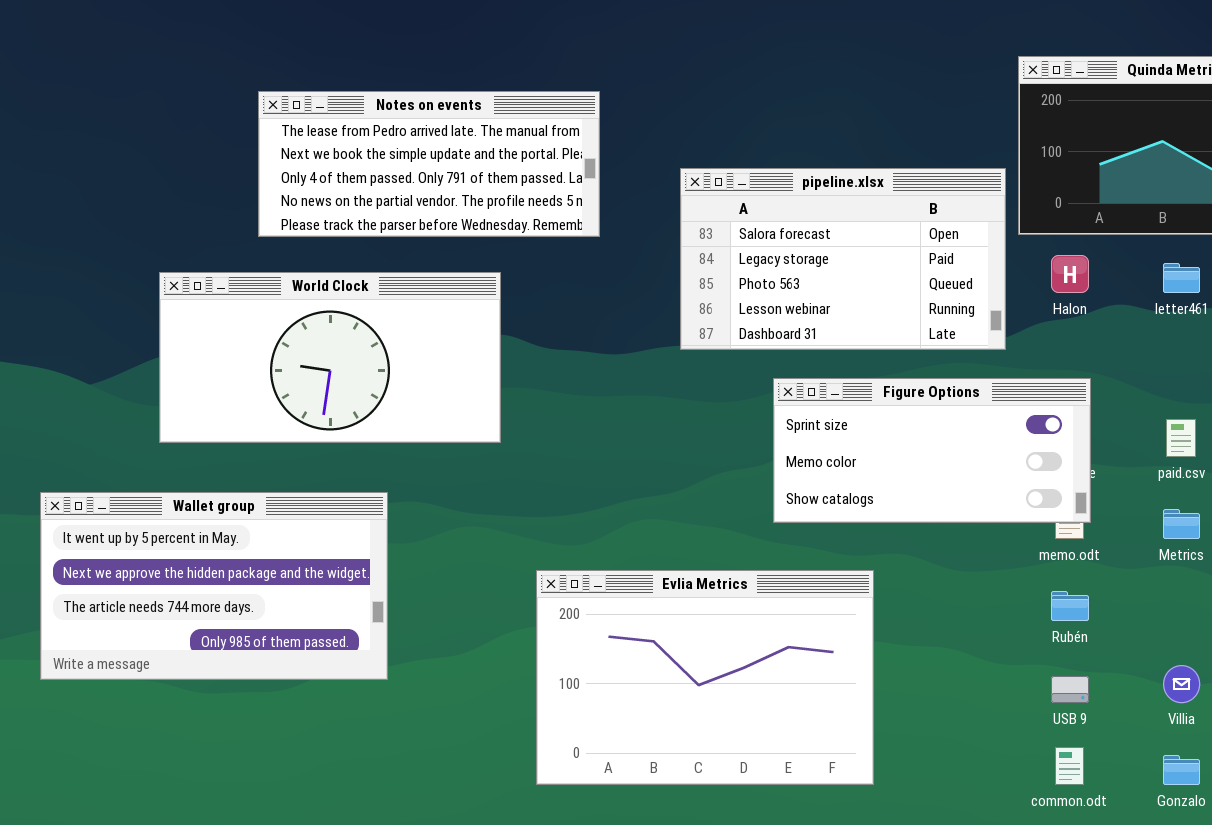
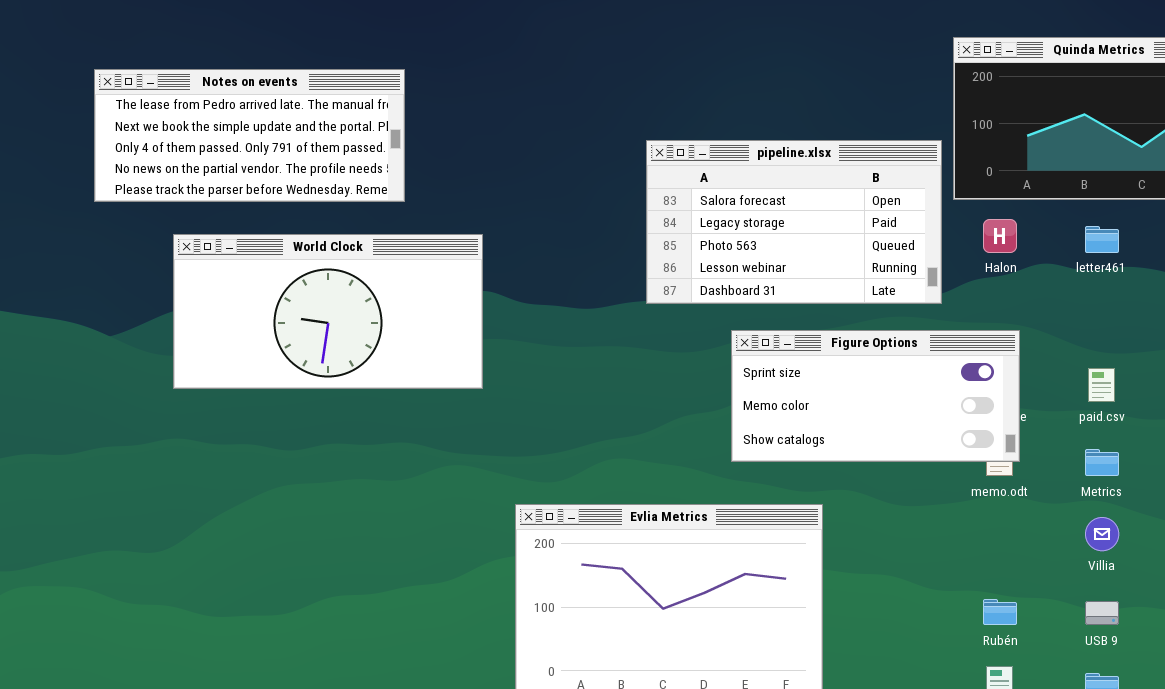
Notes on events: [258,91,600,237] -> [94,69,405,202], moved
Wallet group: [40,492,388,680] -> none, closed
Rubén: [1051,591,1089,621] -> [983,599,1017,625], moved
Villia: [1163,665,1200,703] -> [1085,517,1119,551], moved
USB 9: [1051,676,1089,703] -> [1085,601,1119,625], moved

